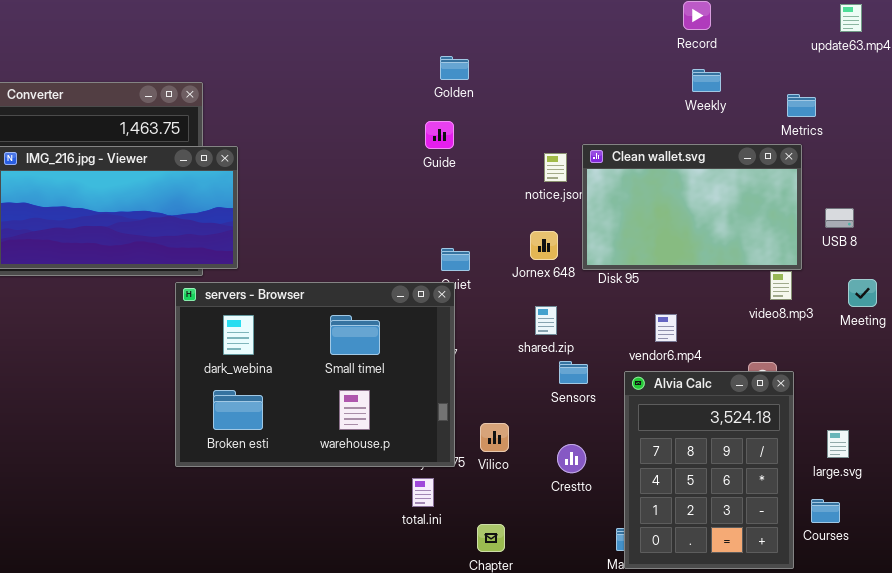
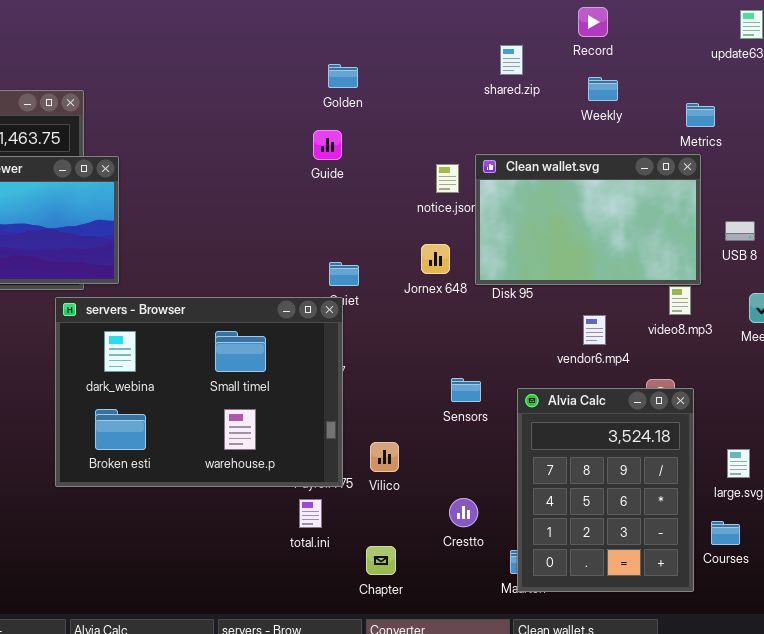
shared.zip: [535,306,557,335] -> [500,45,523,75], moved
vendor6.mp4: [655,314,677,342] -> [583,315,606,345], moved
Crestto: [557,444,586,473] -> [449,498,478,527], moved

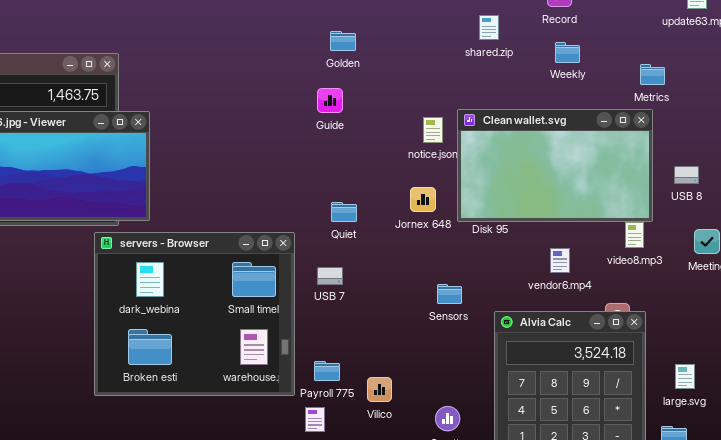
servers - Browser: [55,297,343,487] -> [94,232,295,396], resized
Sensors: [451,378,481,402] -> [437,284,462,304], moved
Vilico: [370,442,399,472] -> [367,377,392,402], moved

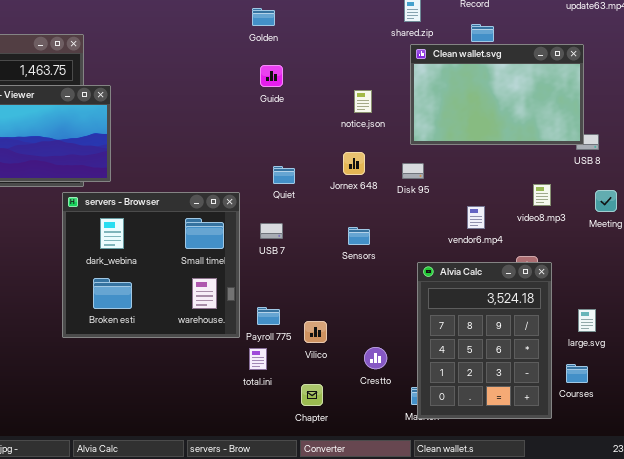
Golden: [330,31,356,51] -> [252,8,275,26], moved
Clean wallet.svg: [457,109,653,222] -> [410,44,584,145], moved
Sensors: [437,284,462,304] -> [348,227,370,245], moved

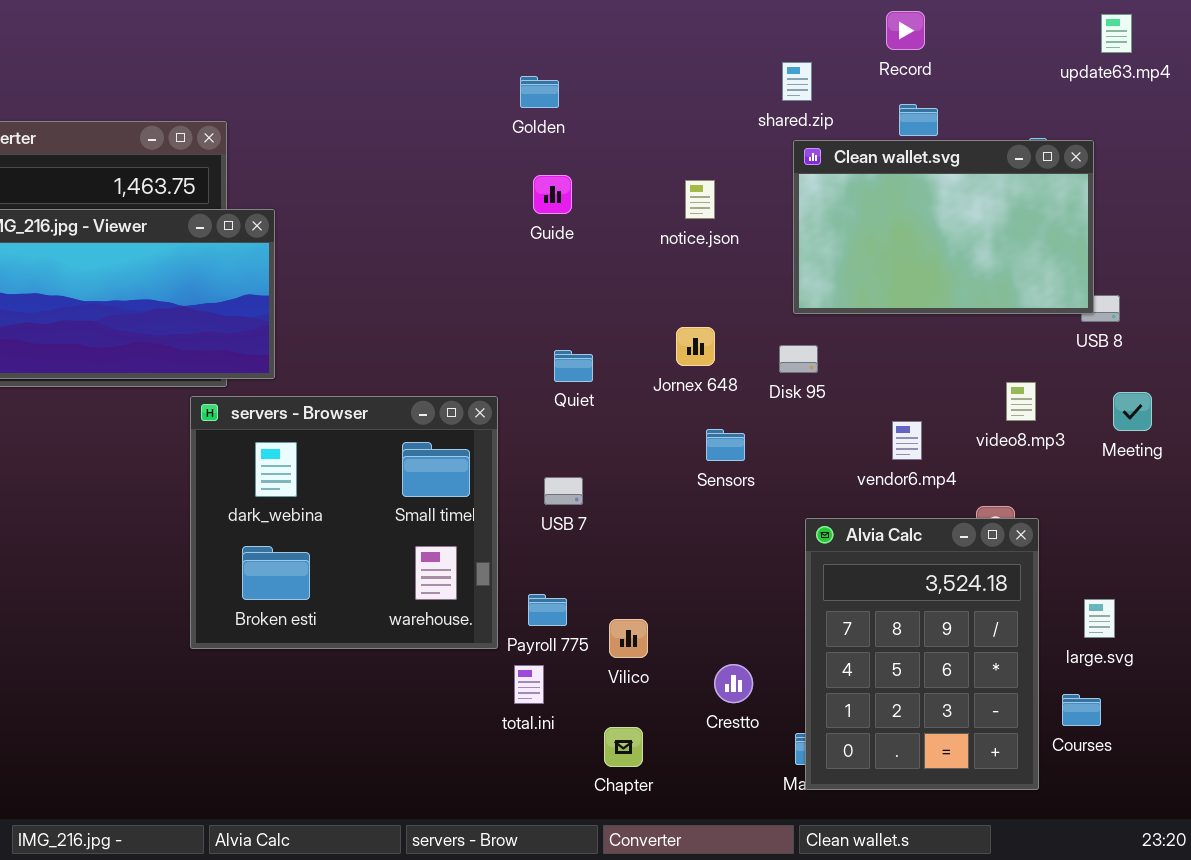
notice.json: [354,90,372,113] -> [685,180,715,219], moved
USB 7: [260,223,283,239] -> [544,477,583,505], moved
Sensors: [348,227,370,245] -> [706,429,745,461], moved

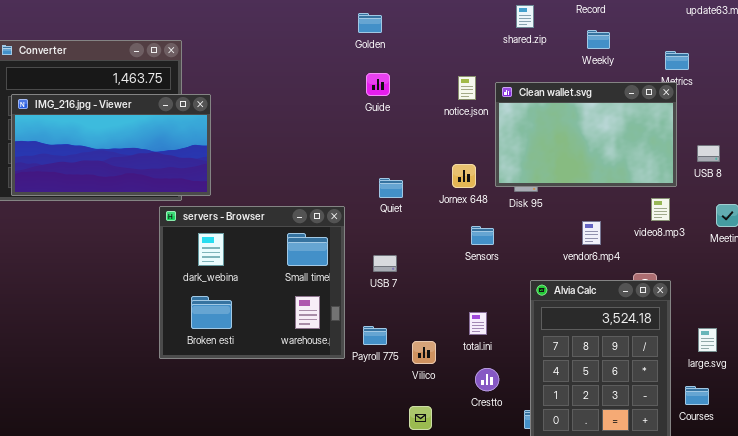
Clean wallet.svg: [793,140,1094,314] -> [495,82,677,187], moved
total.ini: [514,665,544,704] -> [469,312,487,335], moved

